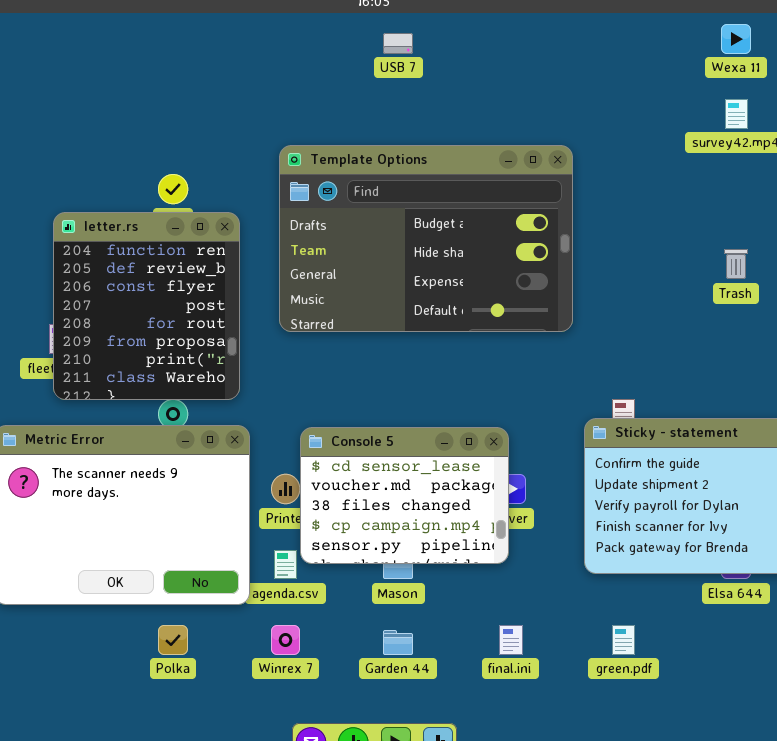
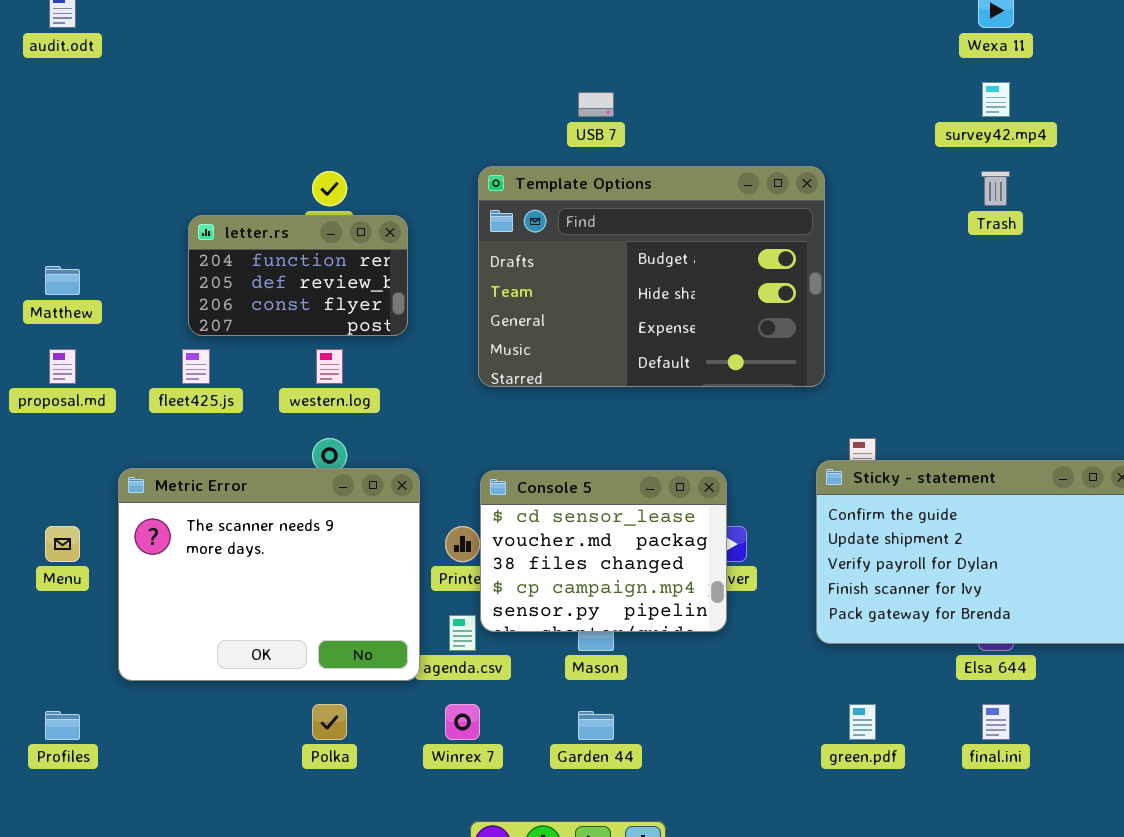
USB 7: [383,33,413,54] -> [578,92,614,117], moved
Template Options: [279,145,573,332] -> [478,166,825,387], moved
letter.rs: [53,212,240,400] -> [188,215,408,336], resized
Trash: [724,249,748,279] -> [981,171,1010,206], moved
final.ini: [499,625,523,655] -> [982,704,1010,740], moved

